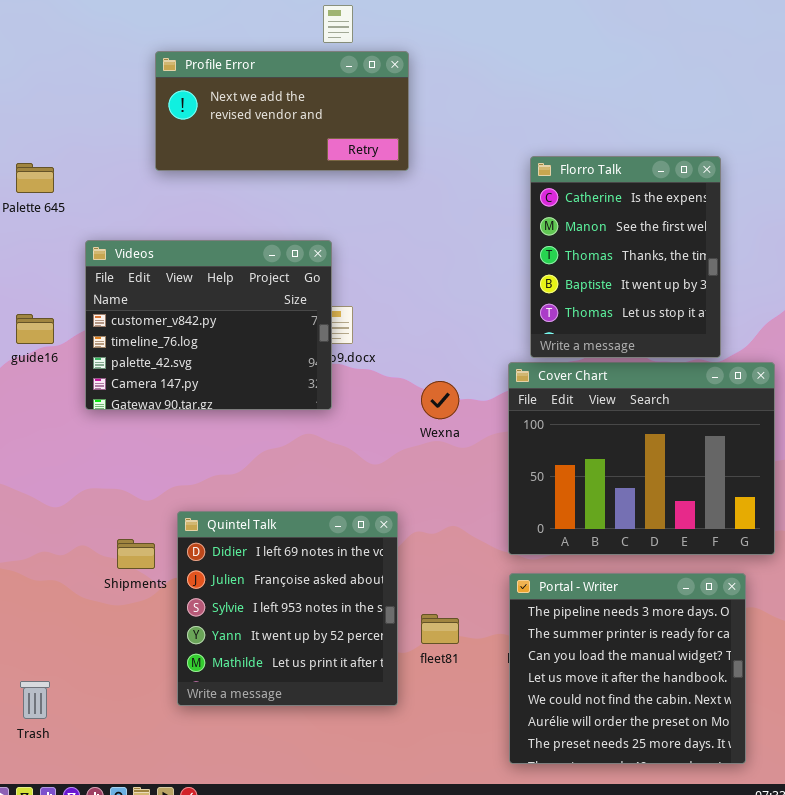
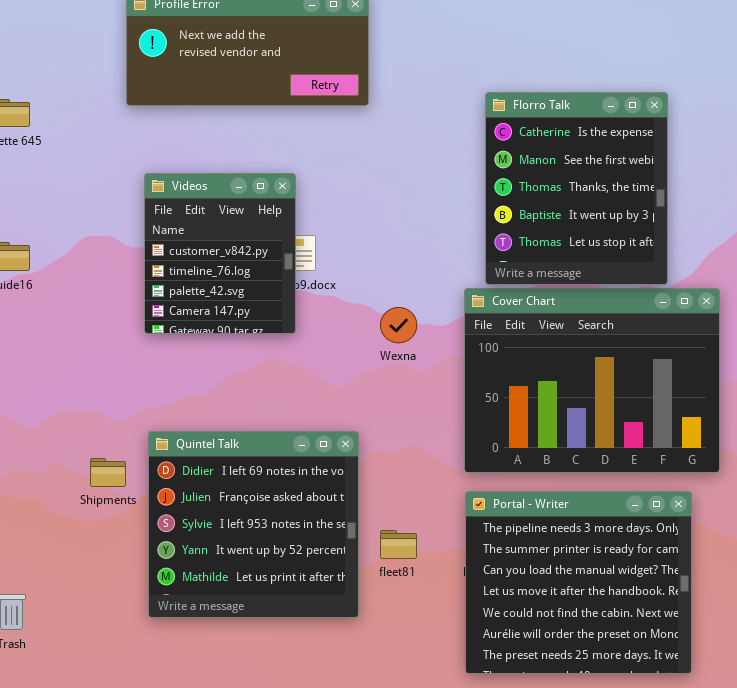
Videos: [85,240,332,410] -> [144,173,296,334], resized

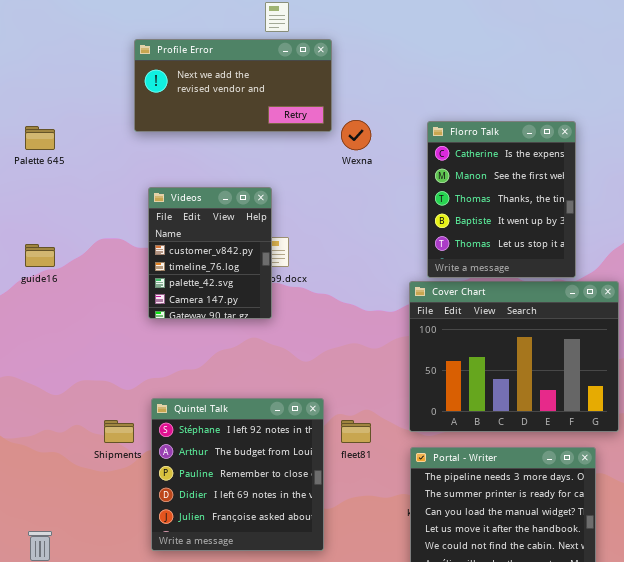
Wexna: [380,307,417,343] -> [341,120,371,150], moved
Quintel Talk: [148,431,359,618] -> [151,398,324,551], scrolled up 3 rows
fleet81: [380,530,417,559] -> [341,420,371,443], moved

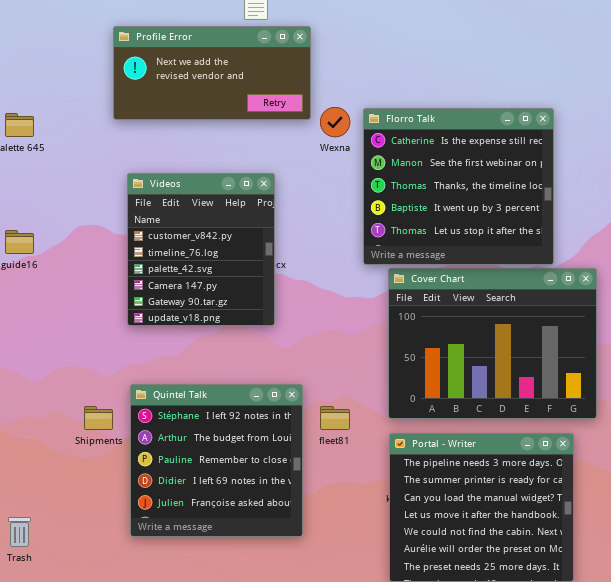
Florro Talk: [427,121,576,278] -> [363,108,554,265], resized
Videos: [148,187,272,319] -> [127,173,275,326], resized

